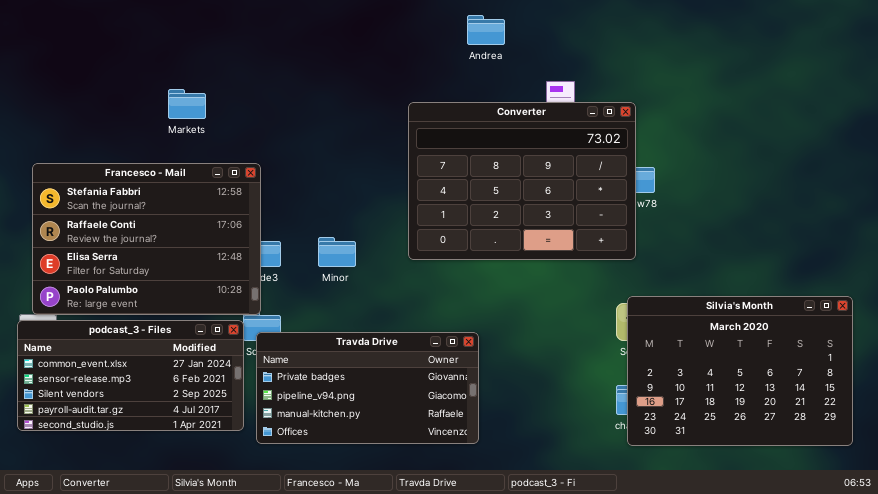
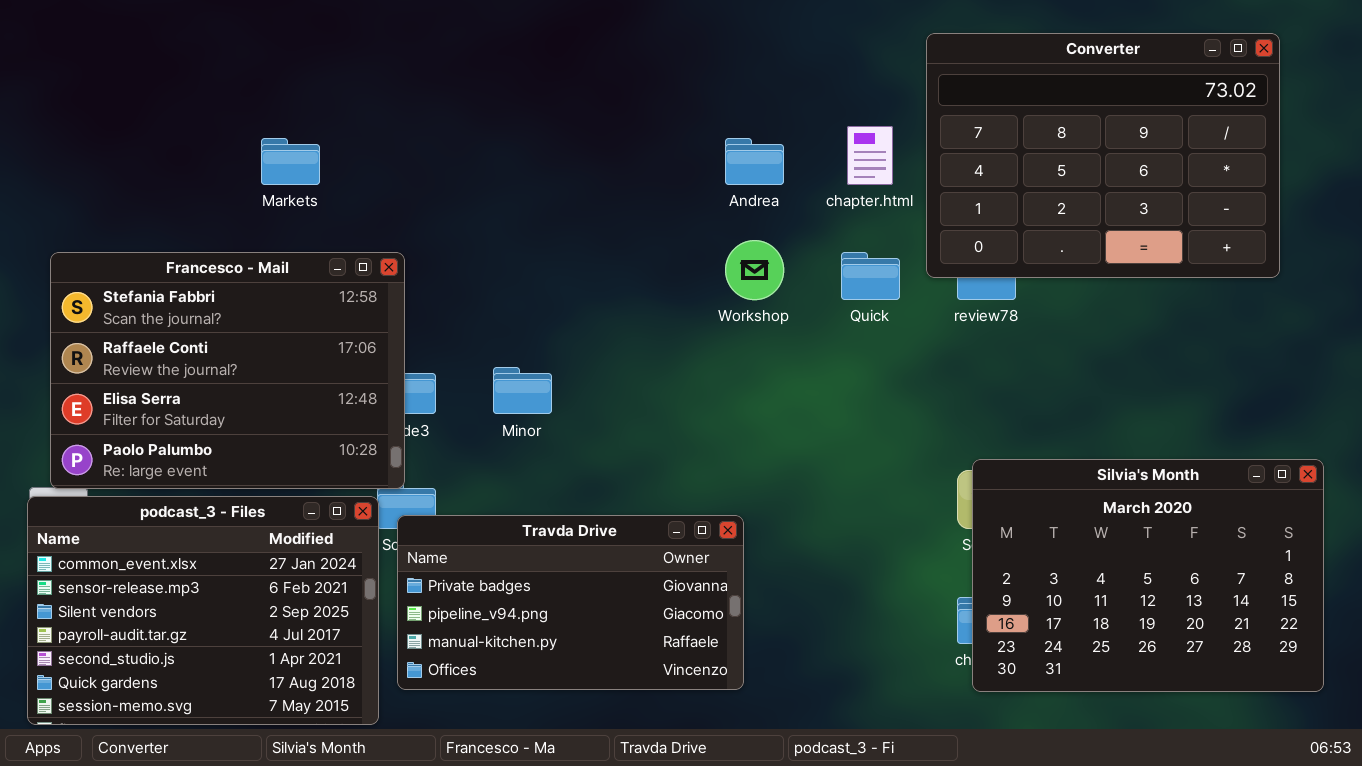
Andrea: [467,15,505,45] -> [725,138,784,185], moved
Converter: [408,102,636,260] -> [926,33,1280,278], moved
podcast_3 - Files: [17,320,244,431] -> [27,496,379,725], resized

